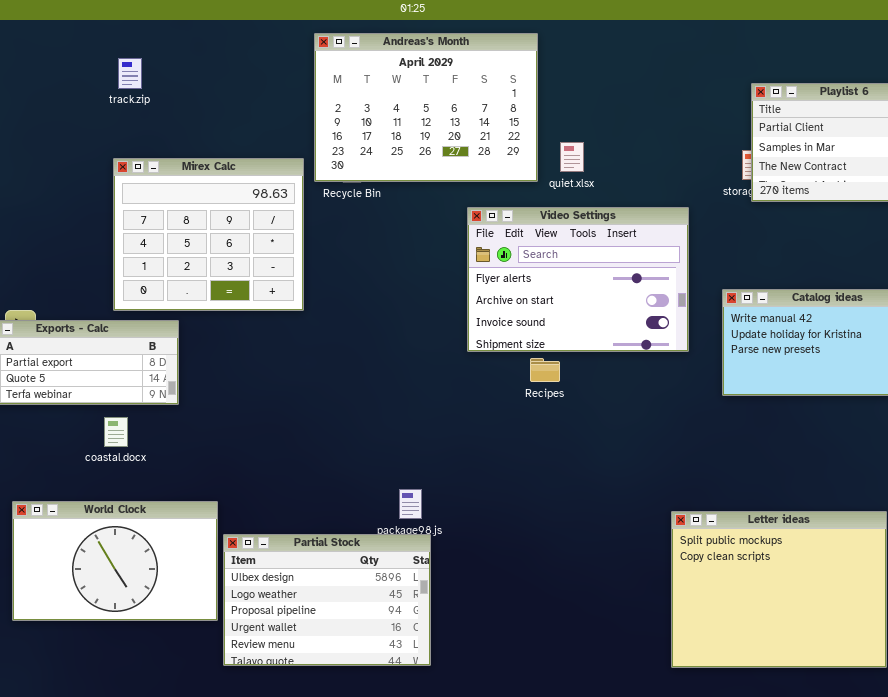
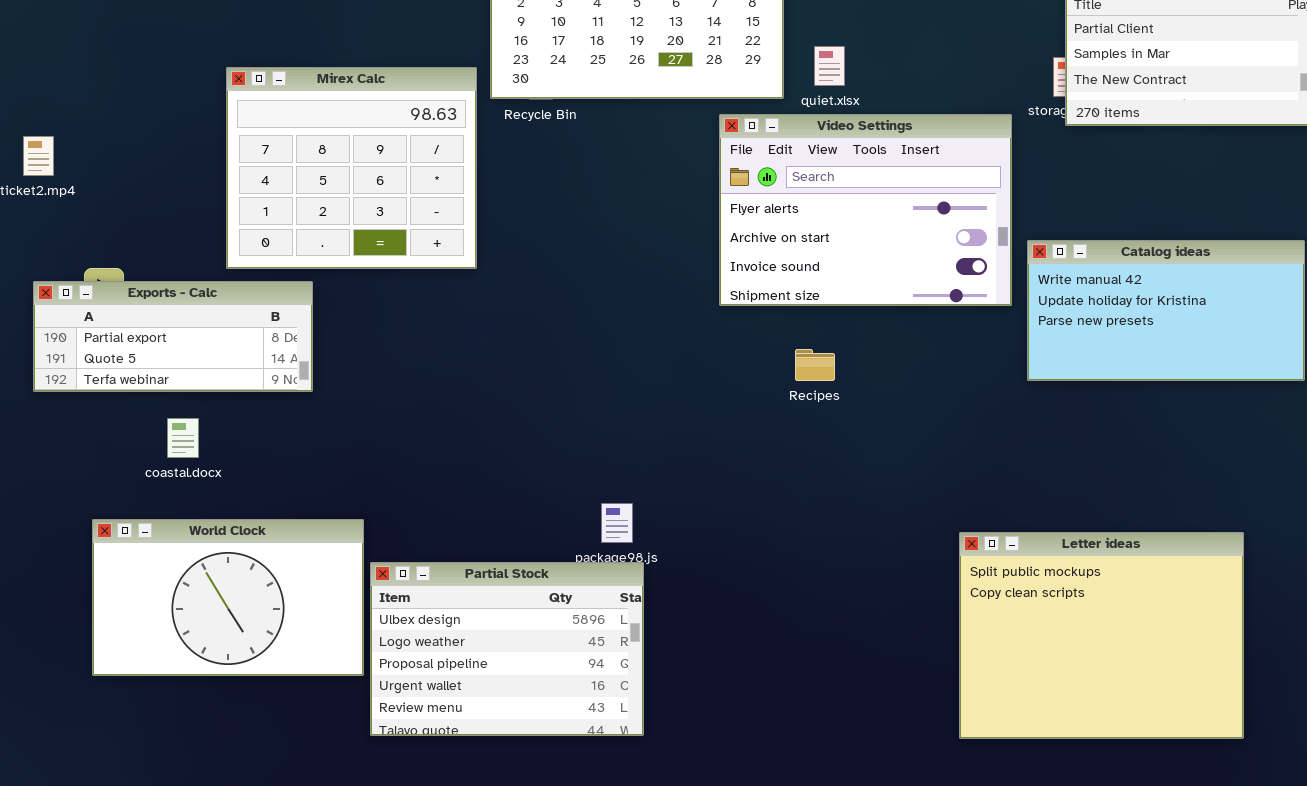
Video Settings: [467,207,689,352] -> [719,114,1012,306], moved
Recipes: [530,358,560,382] -> [795,349,835,381], moved
coastal.docx: [104,417,128,447] -> [167,418,199,458], moved

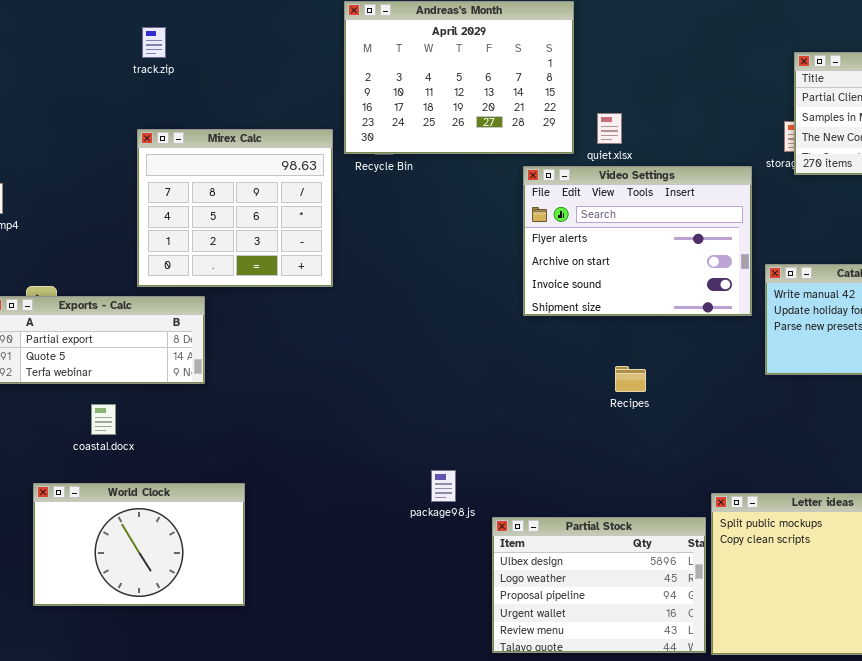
Recipes: [795,349,835,381] -> [615,366,646,392], moved
Partial Stock: [370,562,644,736] -> [492,517,706,653], moved

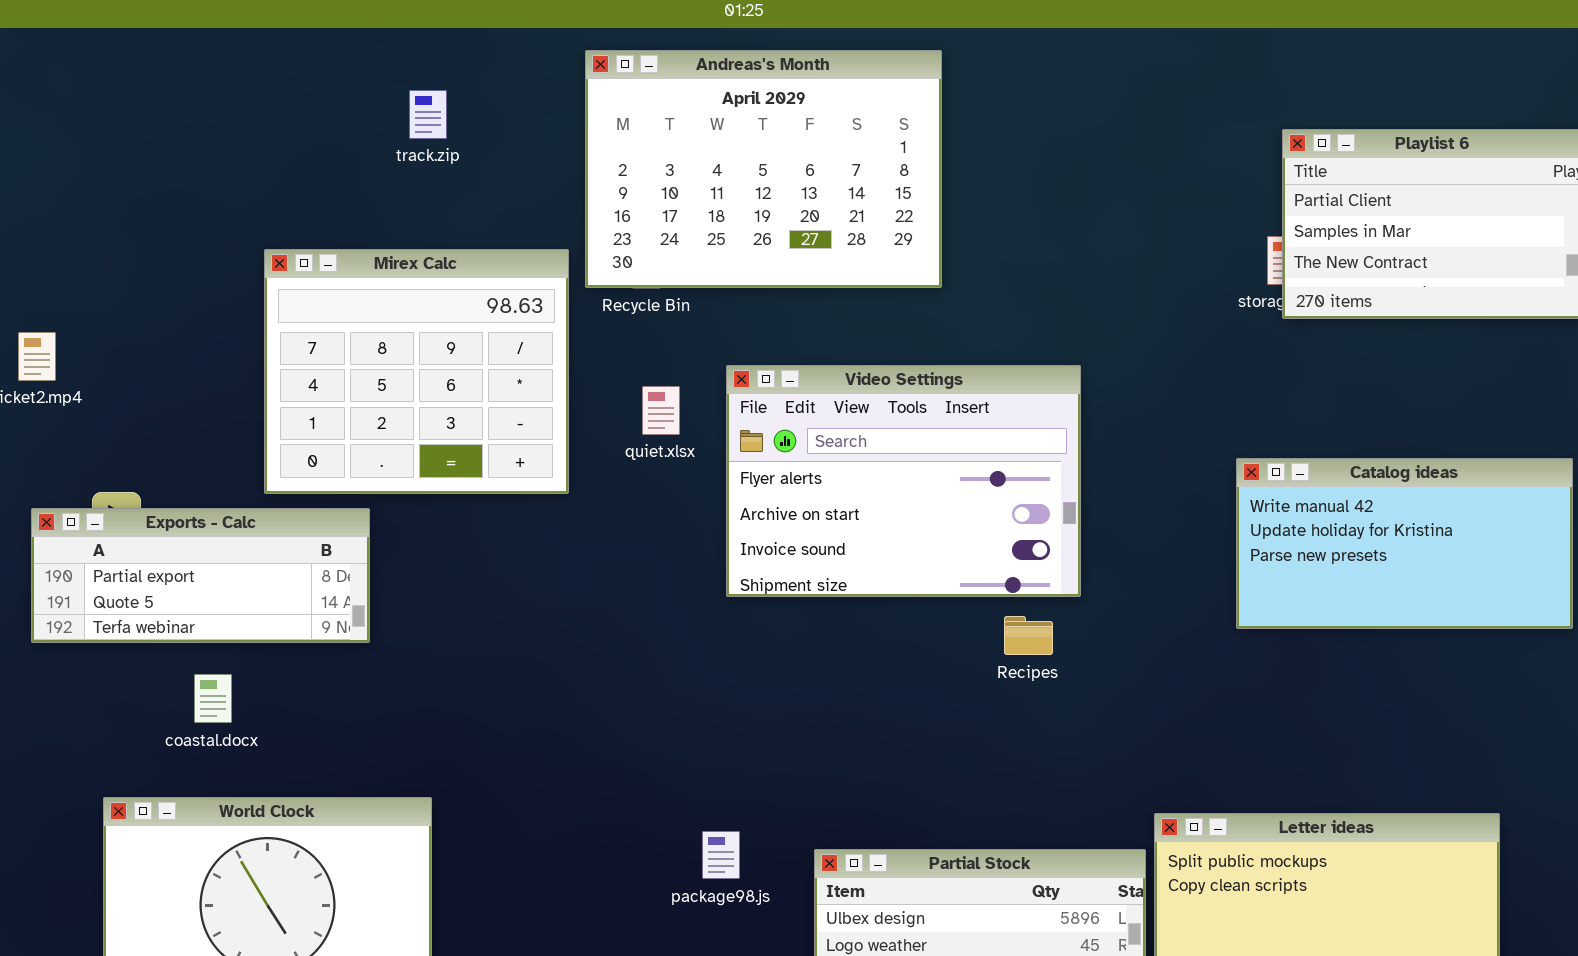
track.zip: [142,27,166,58] -> [409,90,447,139], moved
quiet.xlsx: [597,113,622,144] -> [642,386,680,435], moved
Video Settings: [523,166,752,316] -> [726,365,1081,597], moved
package98.js: [431,470,456,502] -> [702,831,740,879], moved

